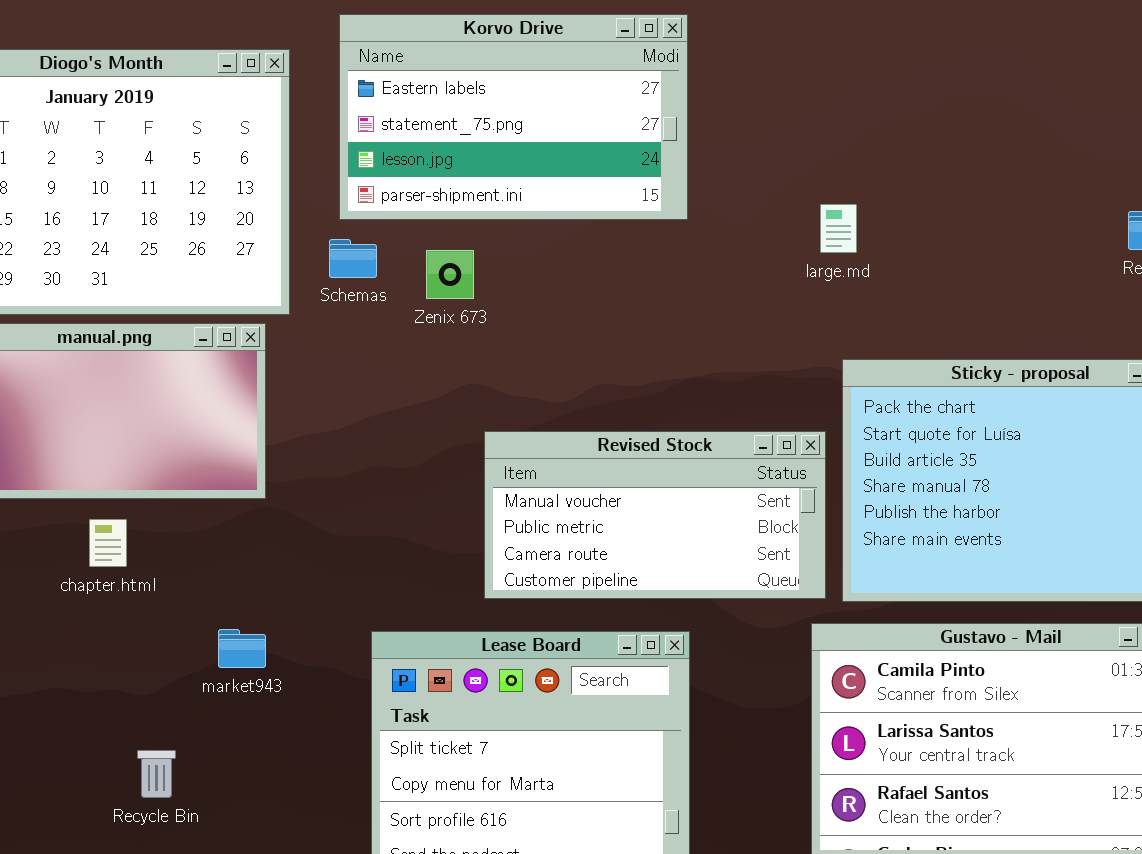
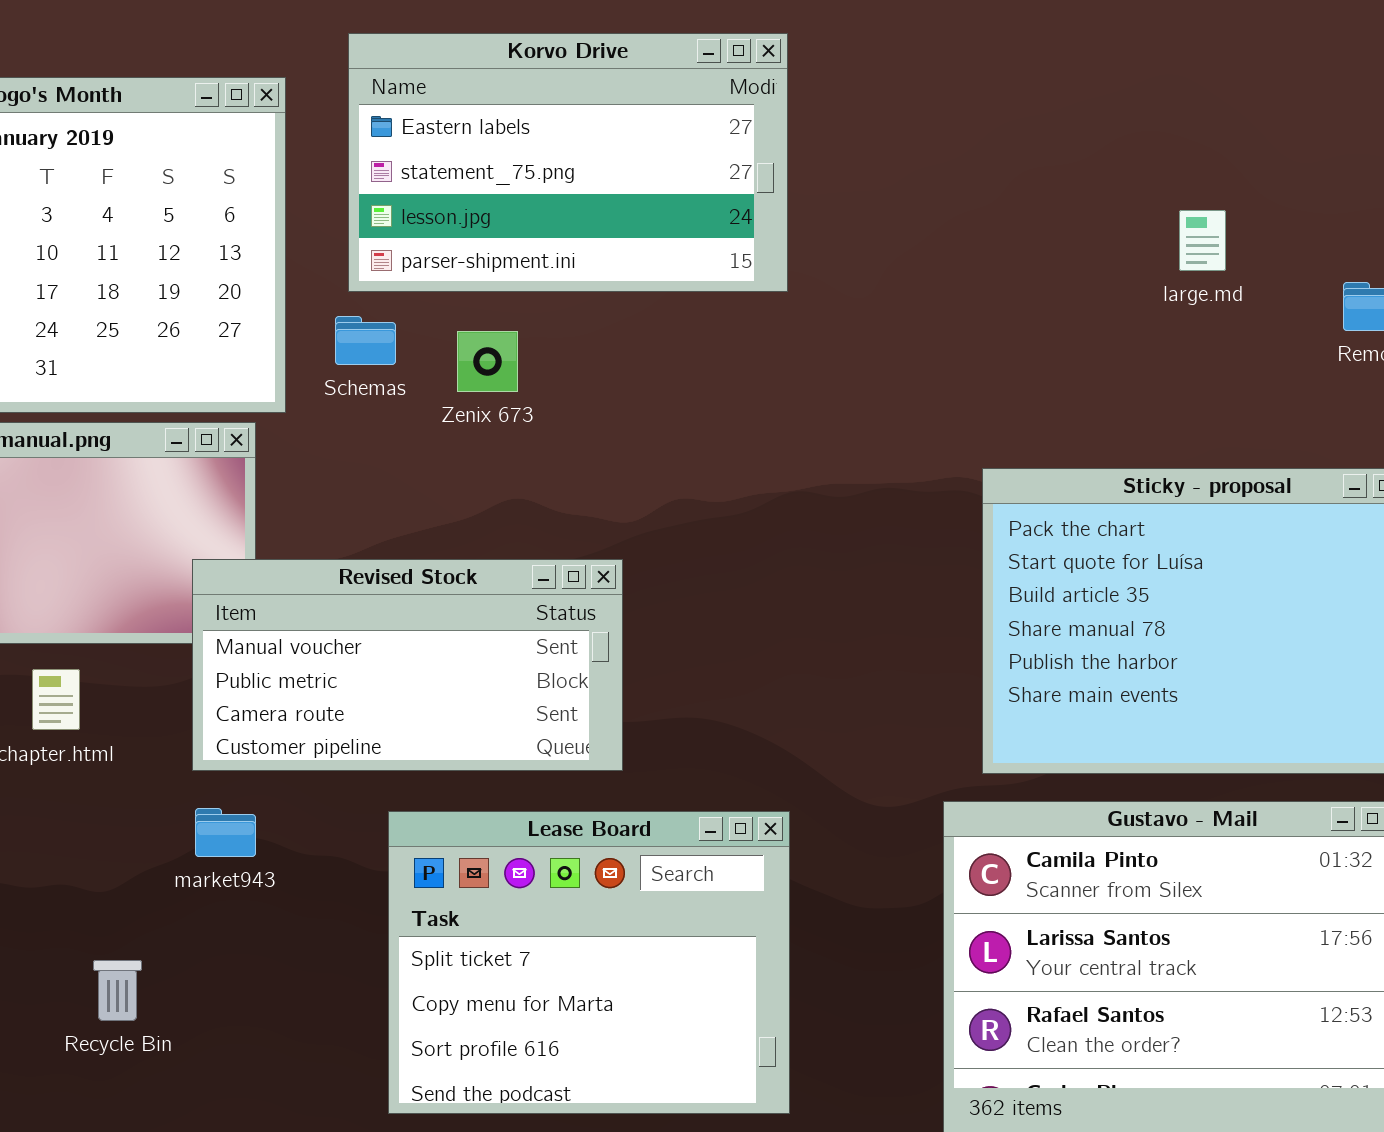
large.md: [820,204,857,253] -> [1179,210,1226,271], moved
Revised Stock: [484,431,826,599] -> [192,559,623,771], moved

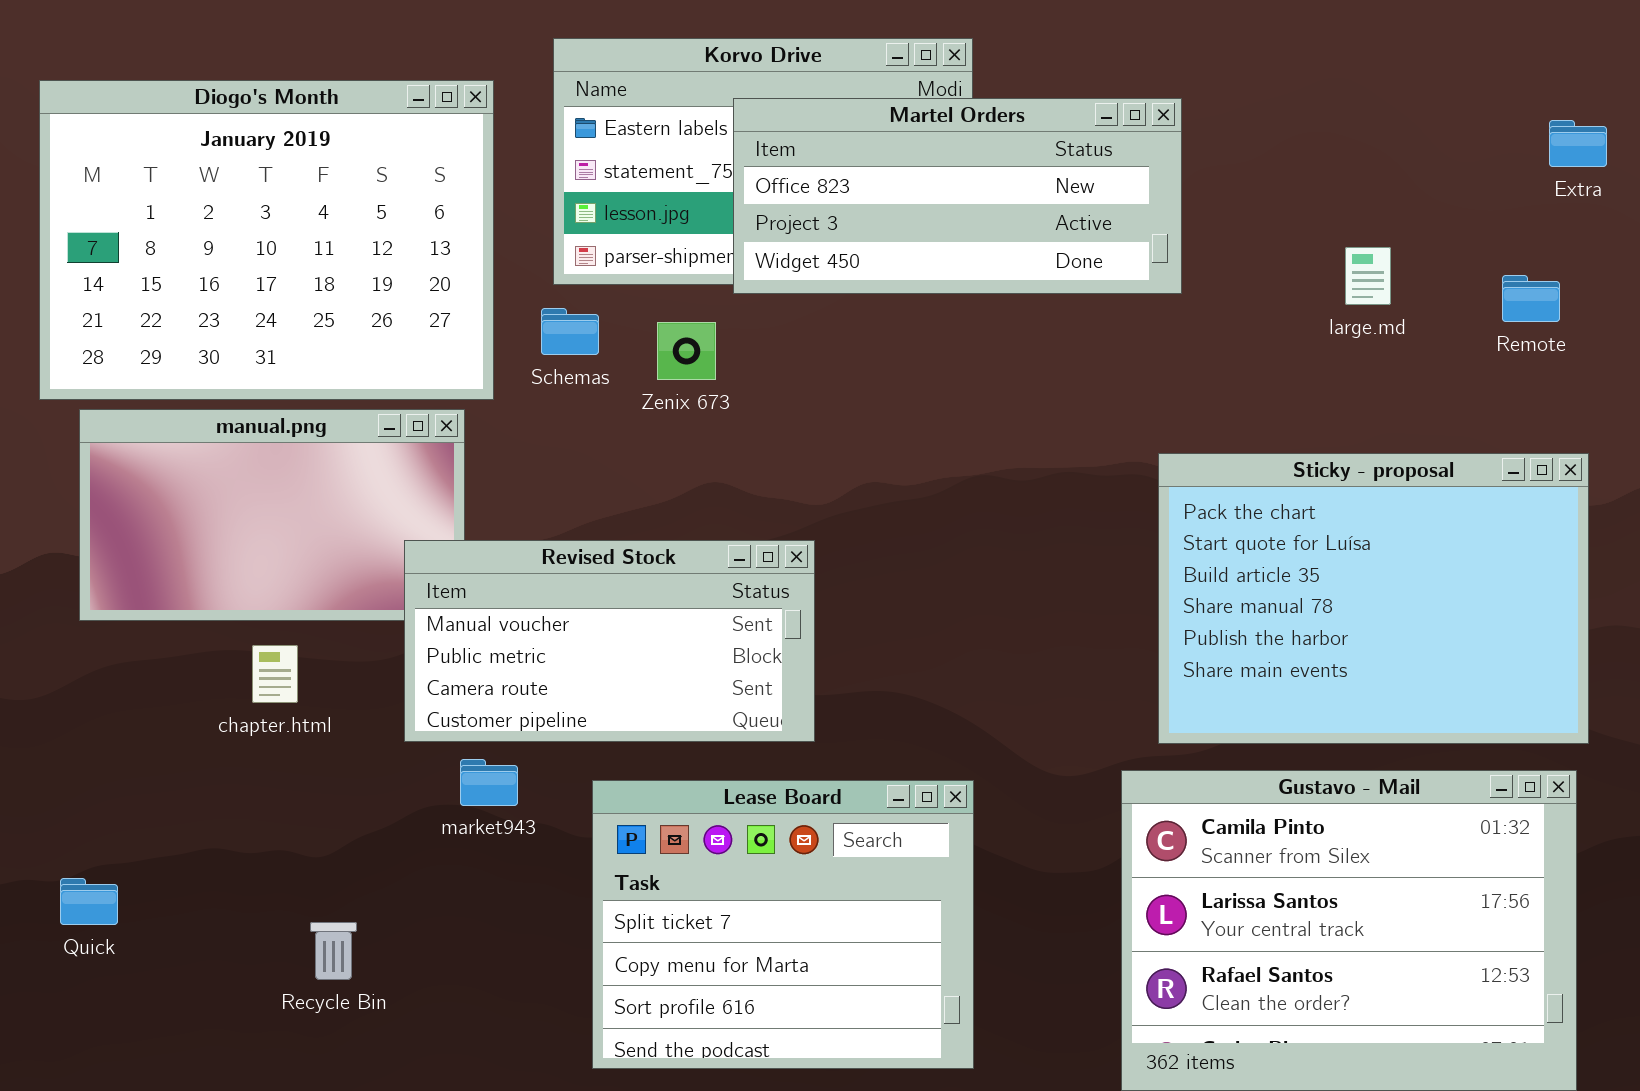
Martel Orders: none -> [733,98,1182,294], opened
large.md: [1179,210,1226,271] -> [1345,247,1391,305], moved
market943: [195,808,256,857] -> [460,759,518,806], moved

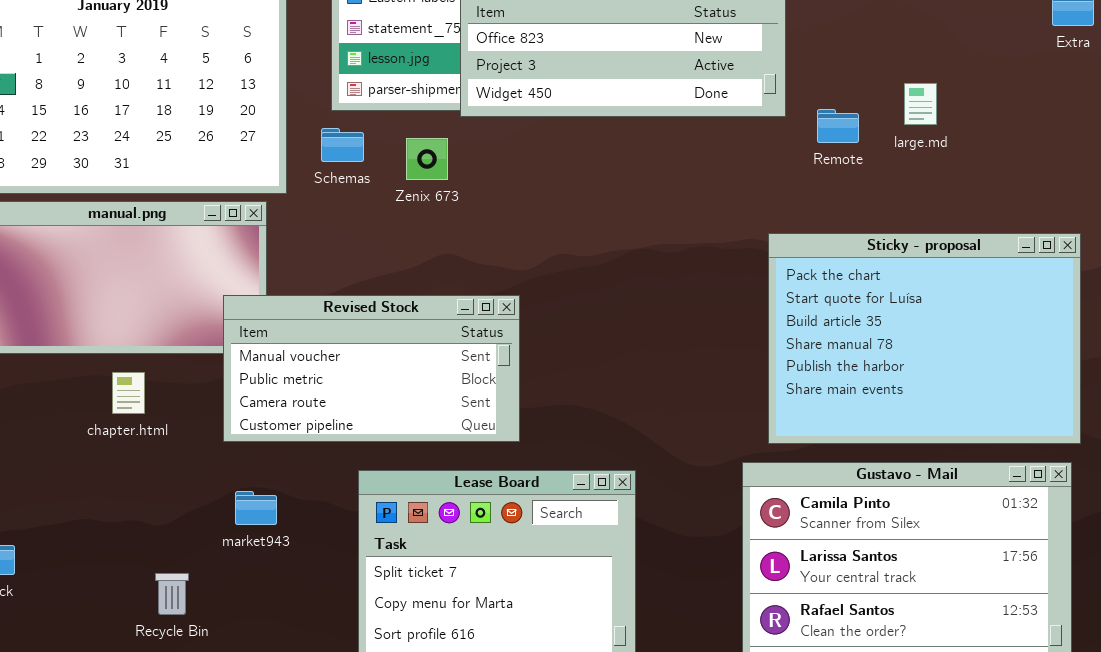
Remote: [1502,275,1560,322] -> [817,109,859,143], moved
market943: [460,759,518,806] -> [235,491,277,525], moved

